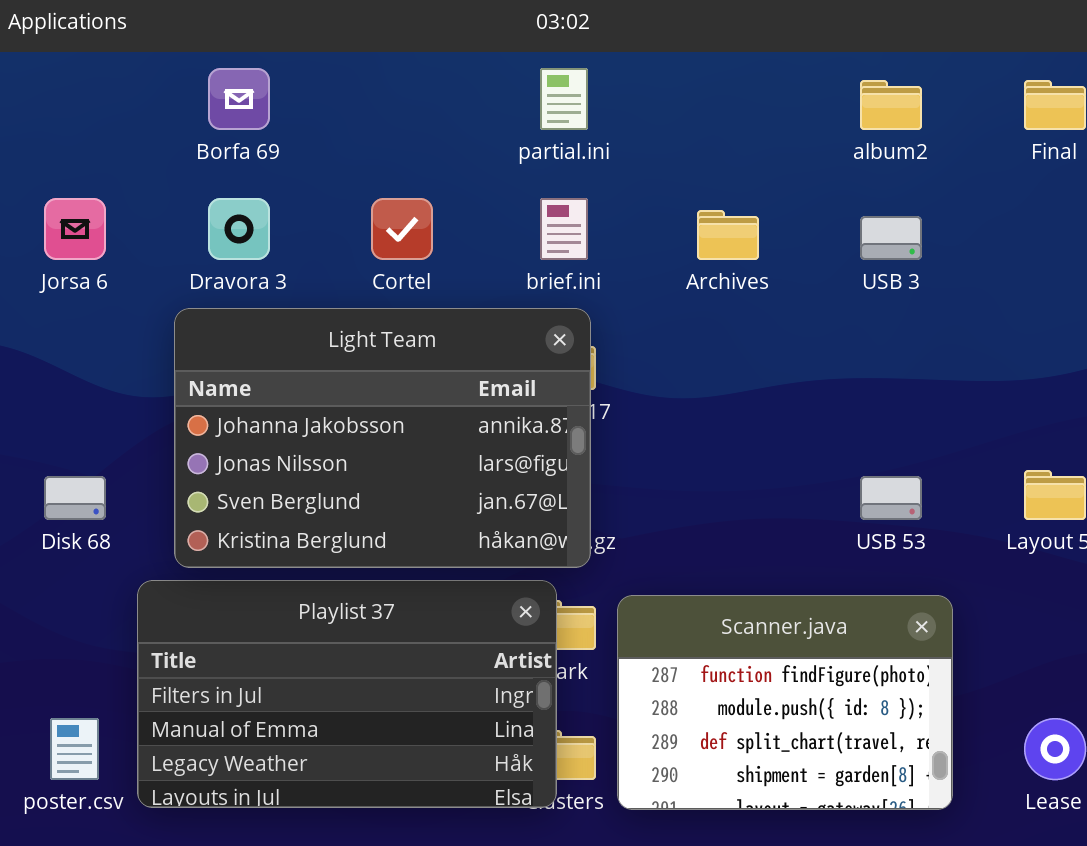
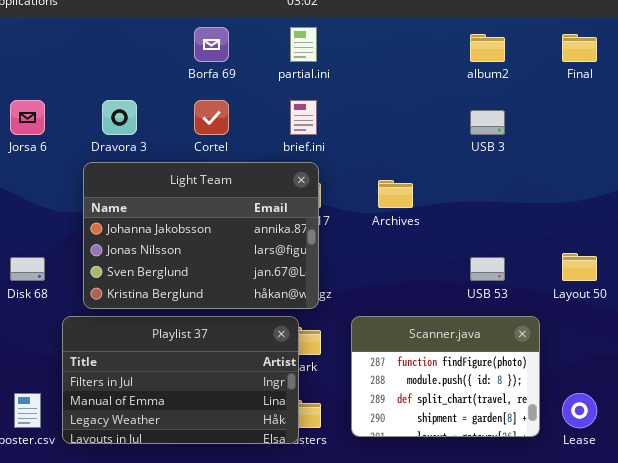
Borfa 69: [208,68,270,130] -> [194,27,229,62], moved
Archives: [697,210,759,260] -> [378,180,413,208], moved
Scanner.java: [617,595,953,810] -> [351,316,540,437], moved

